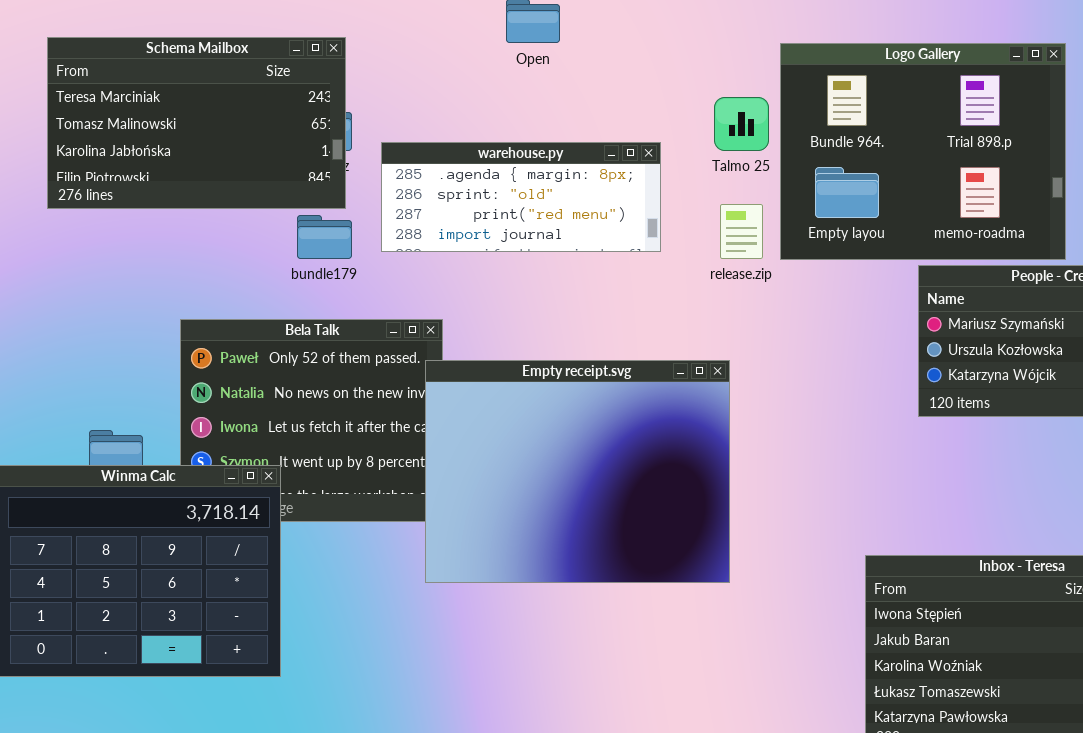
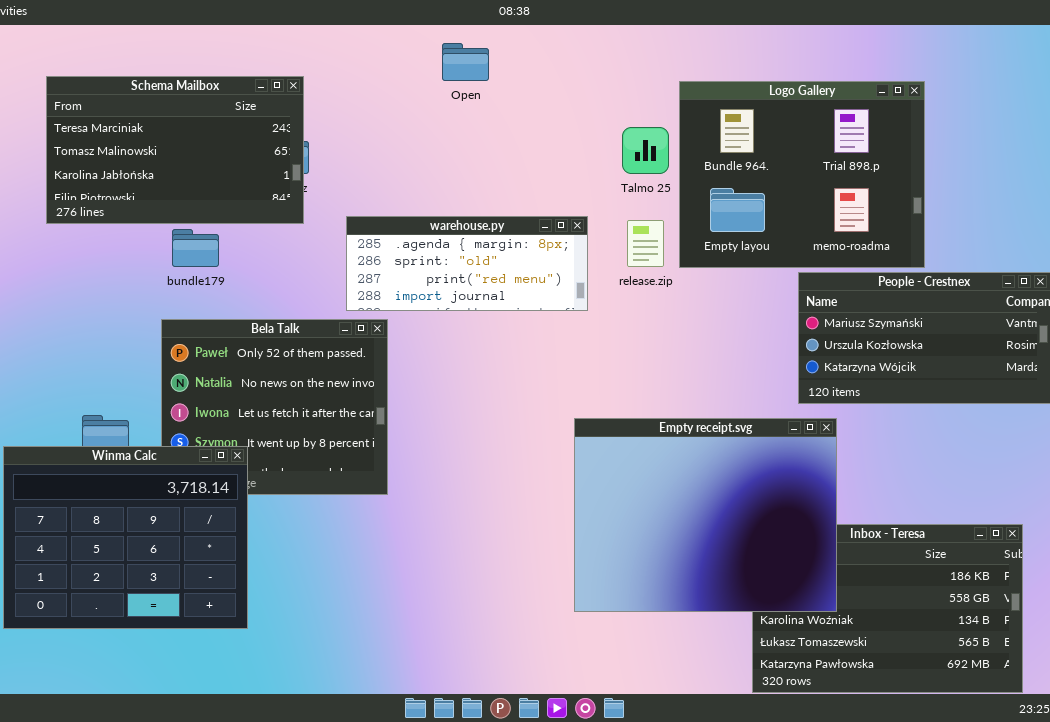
warehouse.py: [381,142,661,252] -> [346,216,588,311], moved
bundle179: [297,215,352,259] -> [172,229,219,267], moved
Empty receipt.svg: [425,360,730,583] -> [574,418,837,612], moved

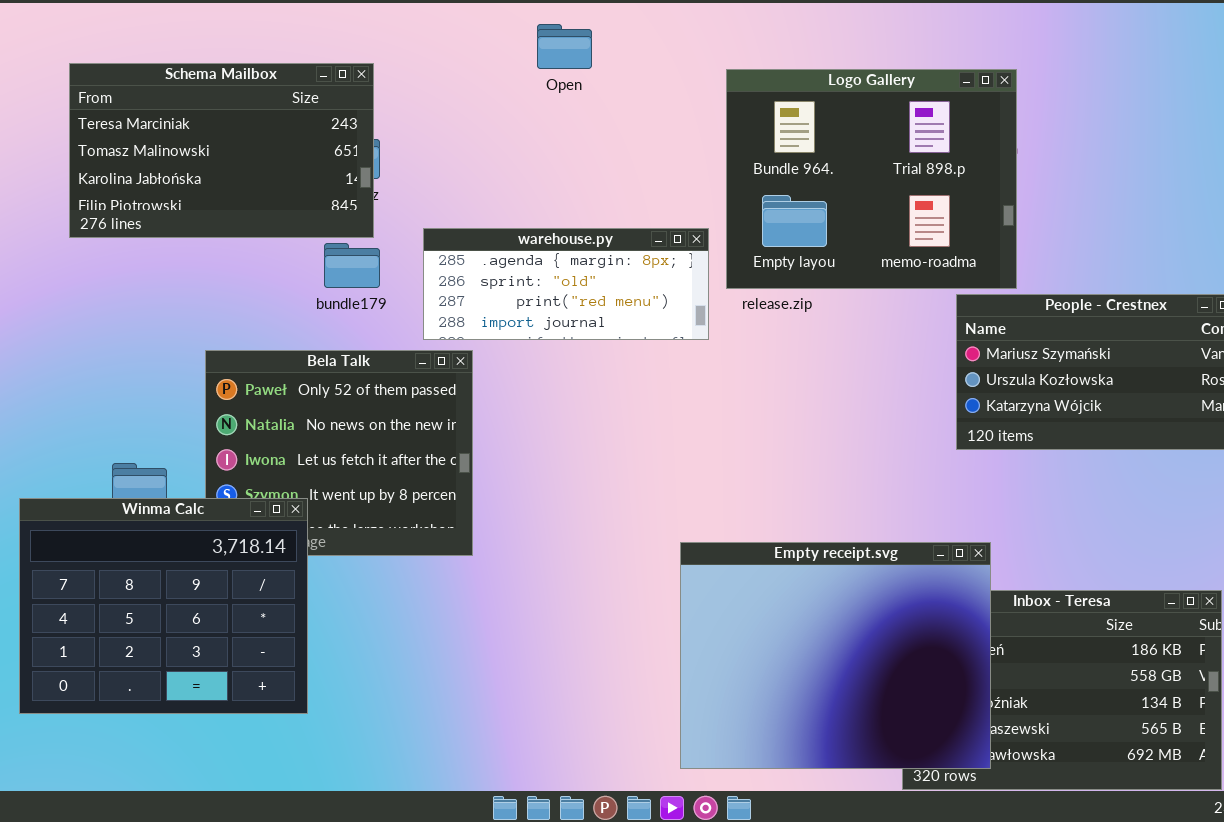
Logo Gallery: [679,81,925,268] -> [726,69,1017,289], moved
bundle179: [172,229,219,267] -> [324,243,380,288], moved
Empty receipt.svg: [574,418,837,612] -> [680,542,991,769], moved

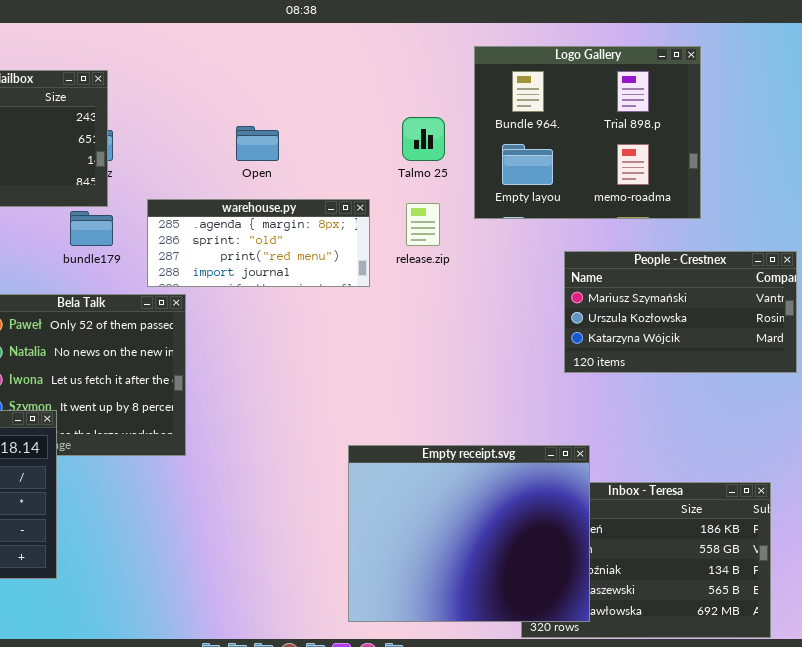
Open: [537,24,592,69] -> [236,126,279,161], moved
Logo Gallery: [726,69,1017,289] -> [474,46,701,219], moved

